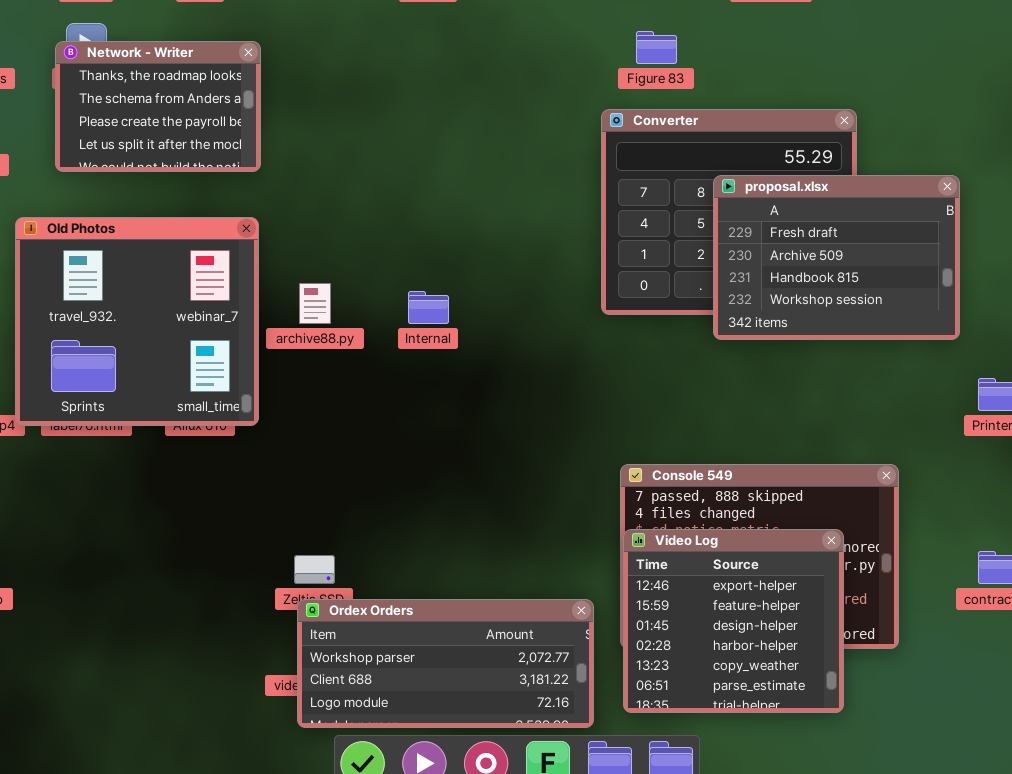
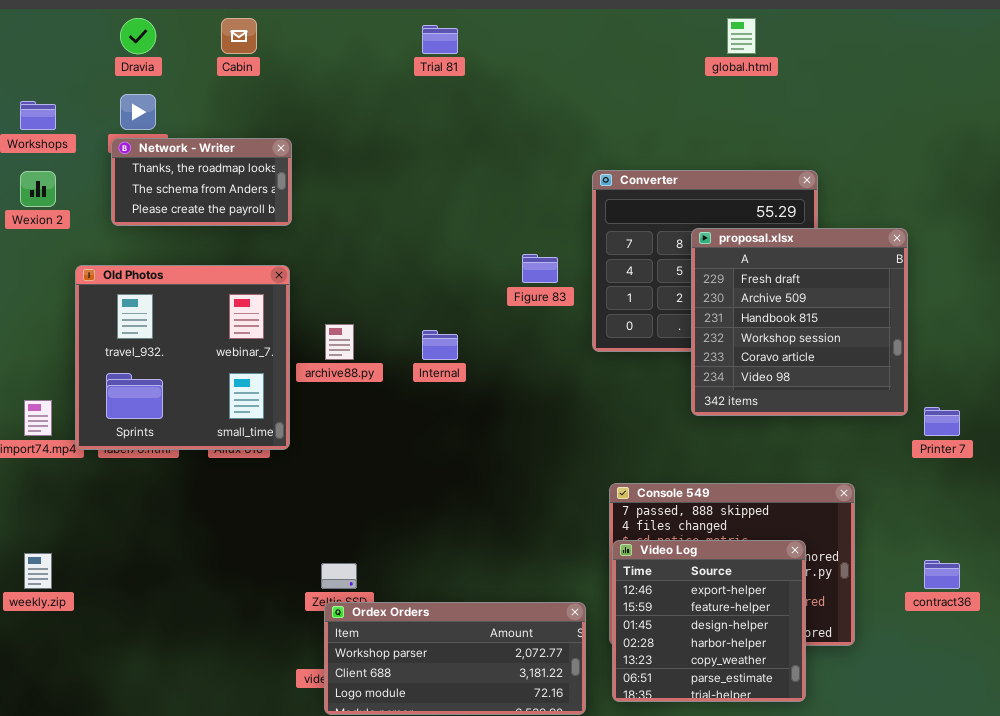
Figure 83: [636,31,677,64] -> [522,254,558,283], moved
Network - Writer: [55,41,261,172] -> [111,138,292,226], resized
proposal.xlsx: [713,175,960,340] -> [691,228,908,416], resized

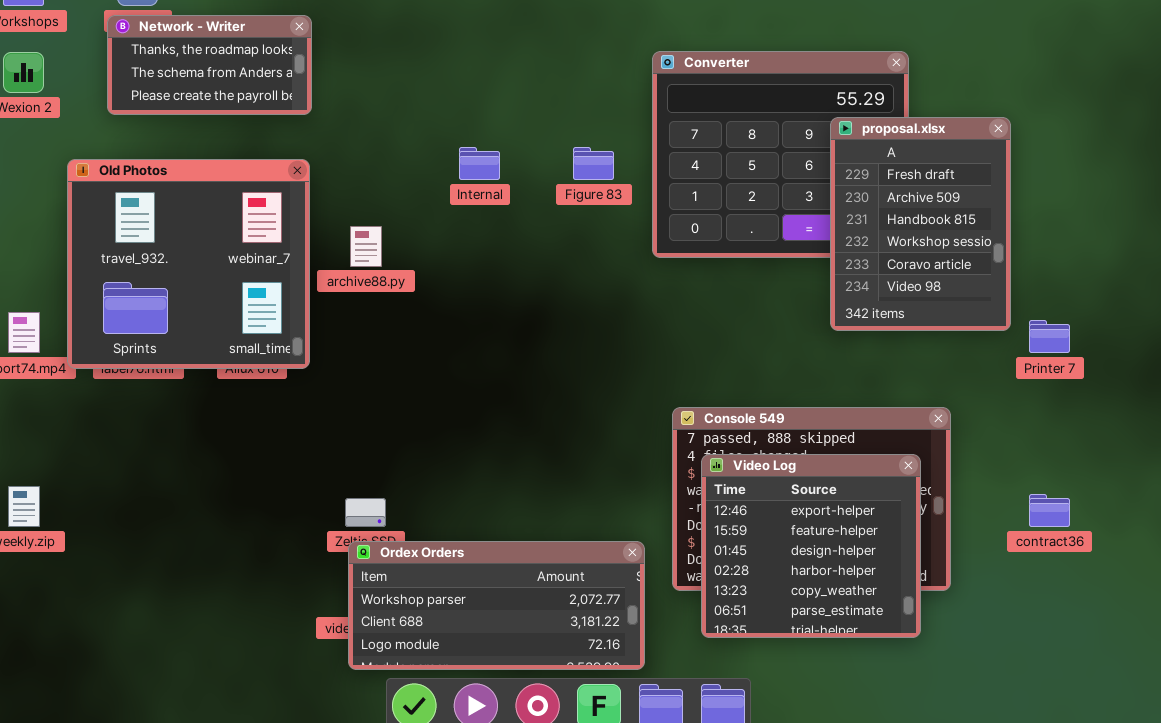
proposal.xlsx: [691,228,908,416] -> [830,117,1011,331], resized
Internal: [422,330,458,360] -> [459,147,500,180], moved
Video Log: [612,540,806,702] -> [701,454,921,638], moved

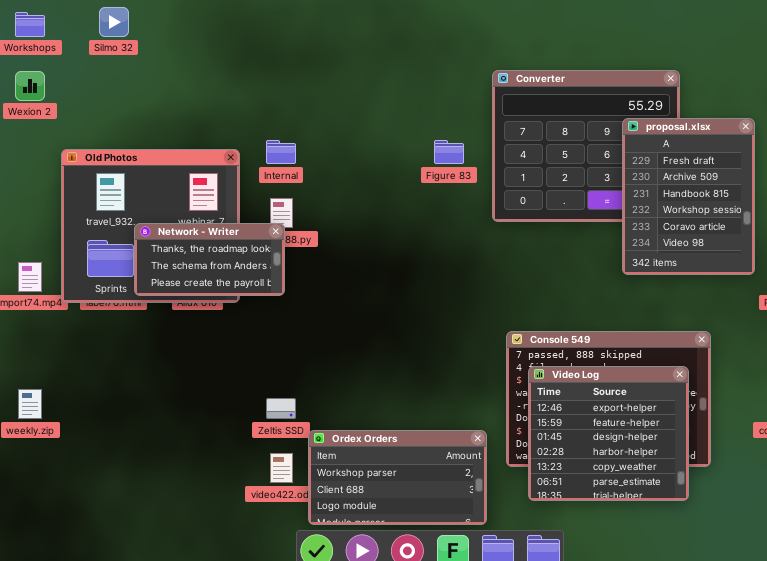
Network - Writer: [107,15,312,115] -> [134,223,285,296], moved
Internal: [459,147,500,180] -> [266,140,296,164], moved
Ordex Orders: [348,541,645,670] -> [308,430,487,525], resized

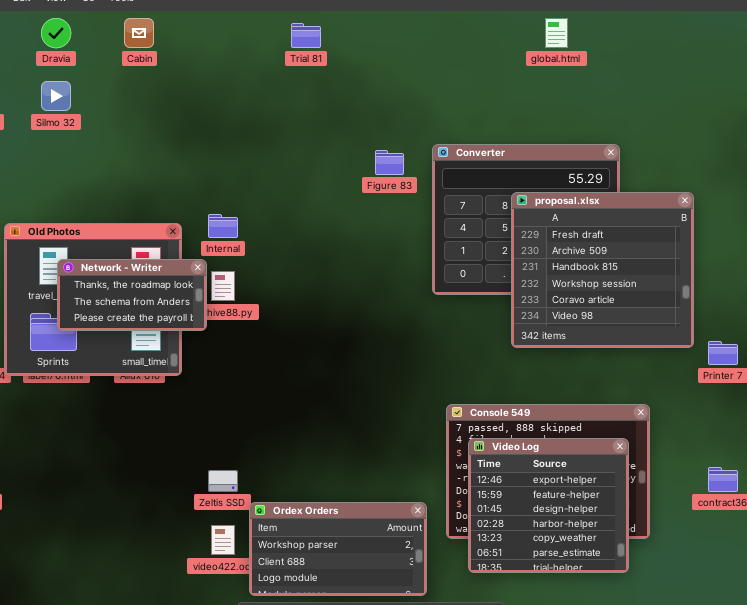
proposal.xlsx: [622,118,755,275] -> [511,192,694,348], resized
Figure 83: [434,140,464,164] -> [375,150,404,175], moved
Network - Writer: [134,223,285,296] -> [57,259,207,331], moved

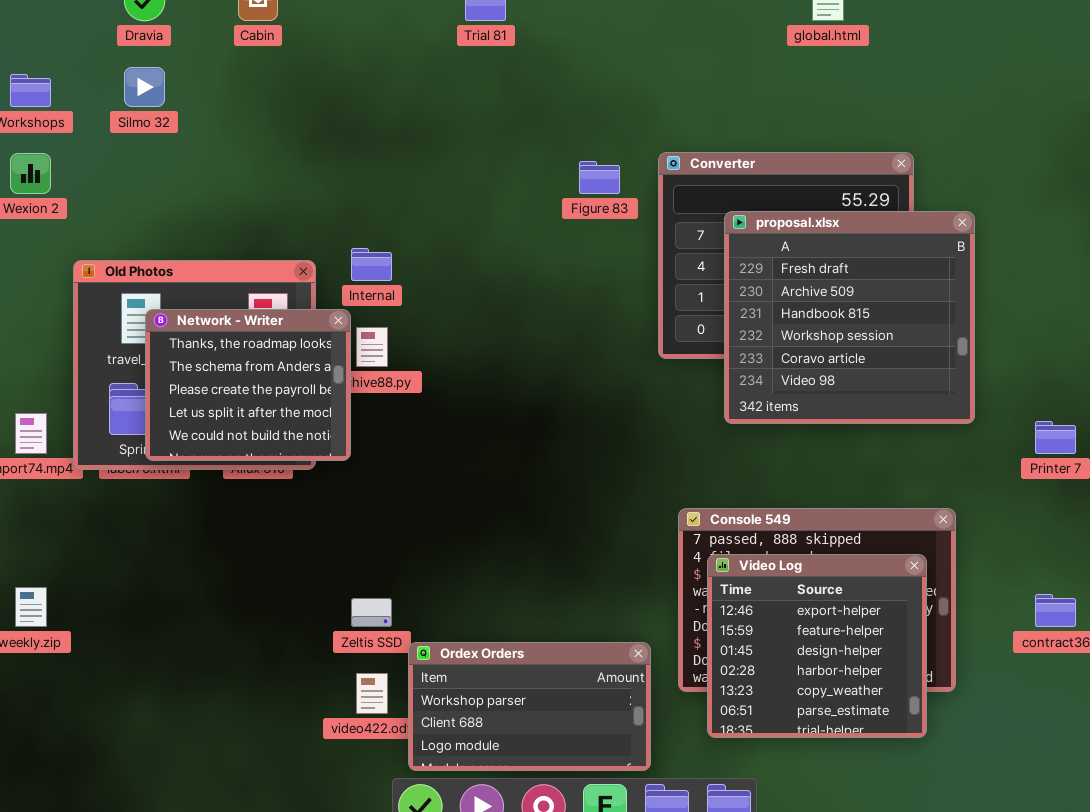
proposal.xlsx: [511,192,694,348] -> [724,211,975,424], moved
Network - Writer: [57,259,207,331] -> [145,309,351,461], resized

